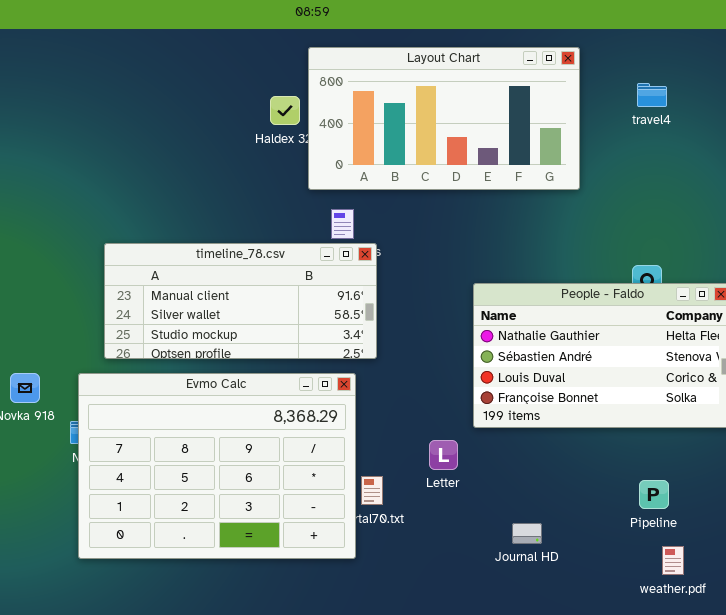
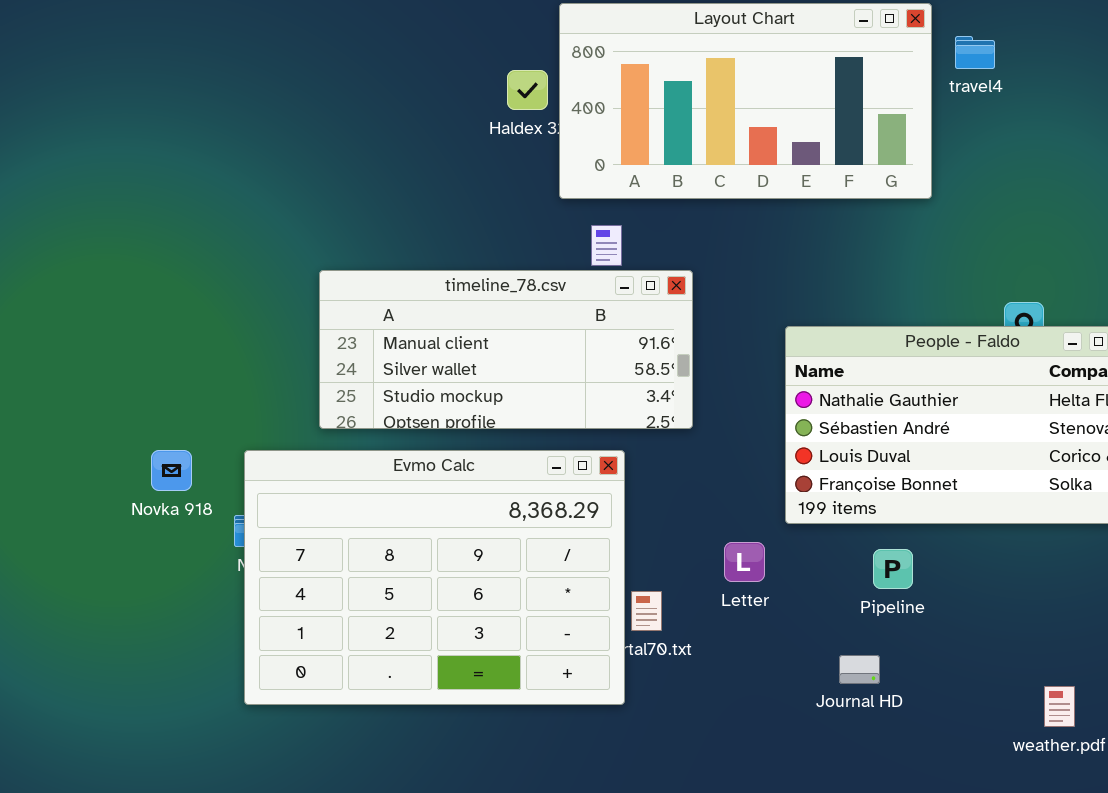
travel4: [637,83,667,107] -> [955,36,995,69], moved
timeline_78.csv: [104,243,377,359] -> [319,270,693,429], moved
Pipeline: [639,480,669,509] -> [873,549,913,589], moved

